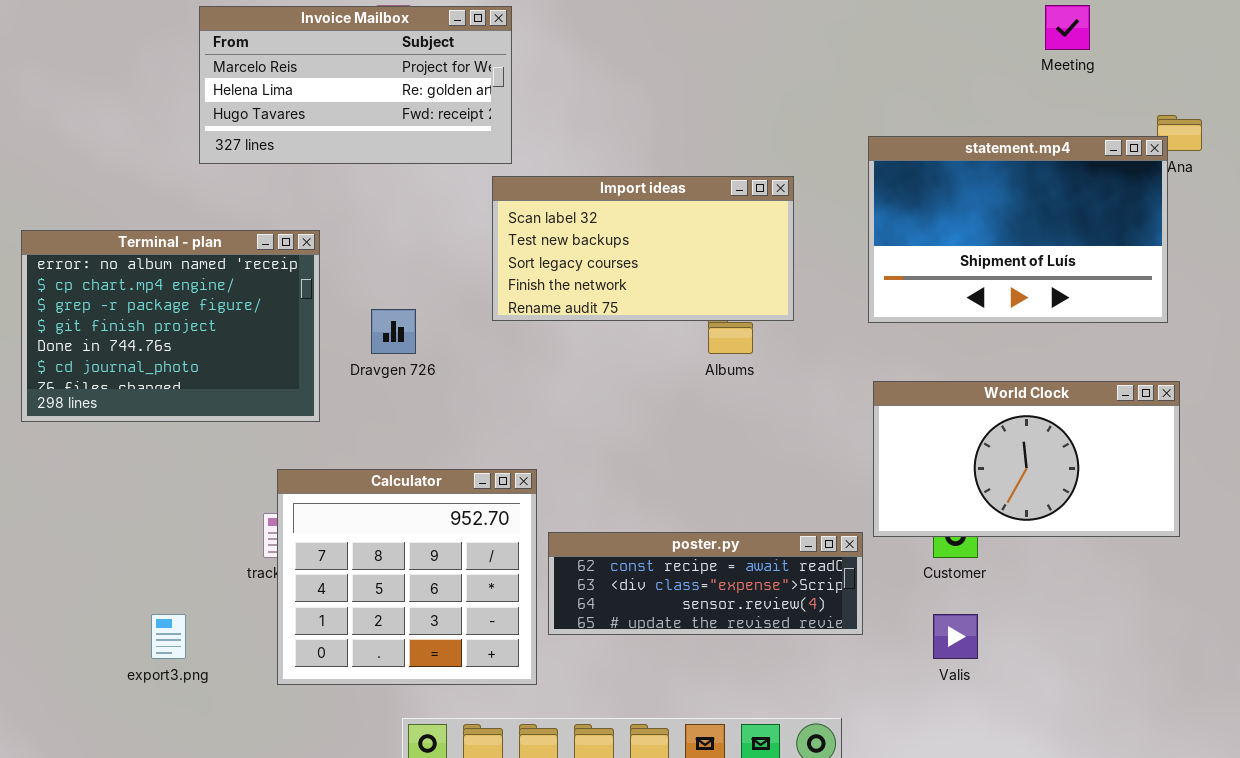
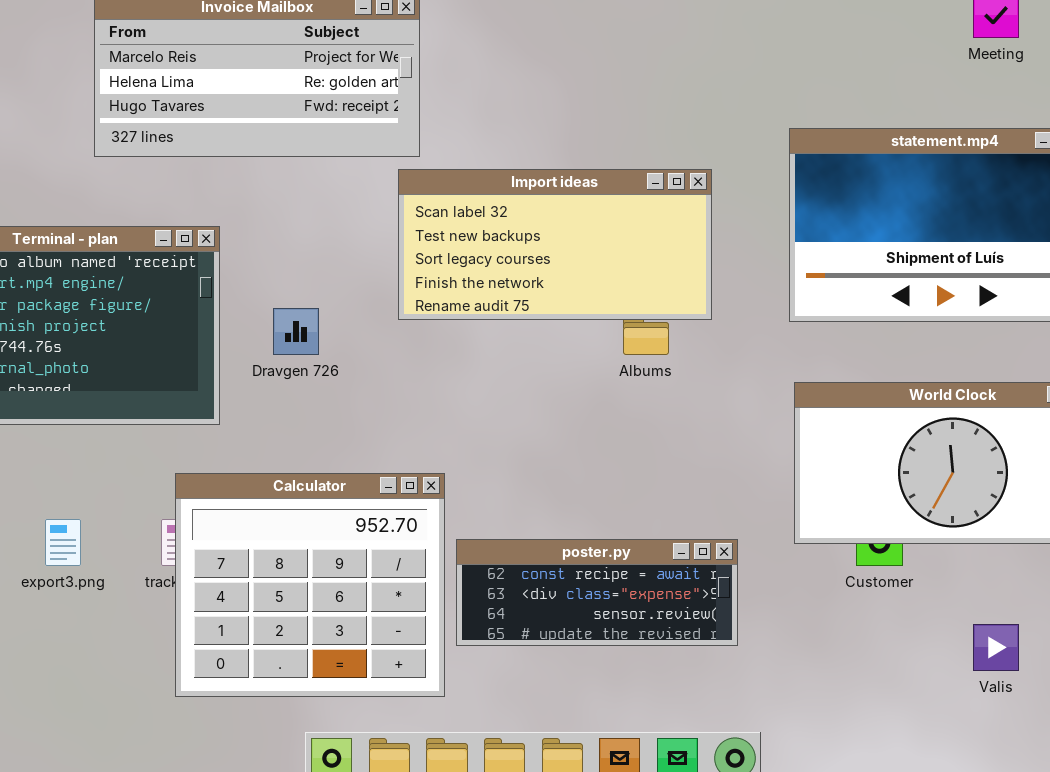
poster.py: [548,532,863,635] -> [456,539,738,646], resized
export3.png: [151,614,186,659] -> [45,519,81,566], moved
Valis: [933,614,978,659] -> [973,624,1019,671], moved

